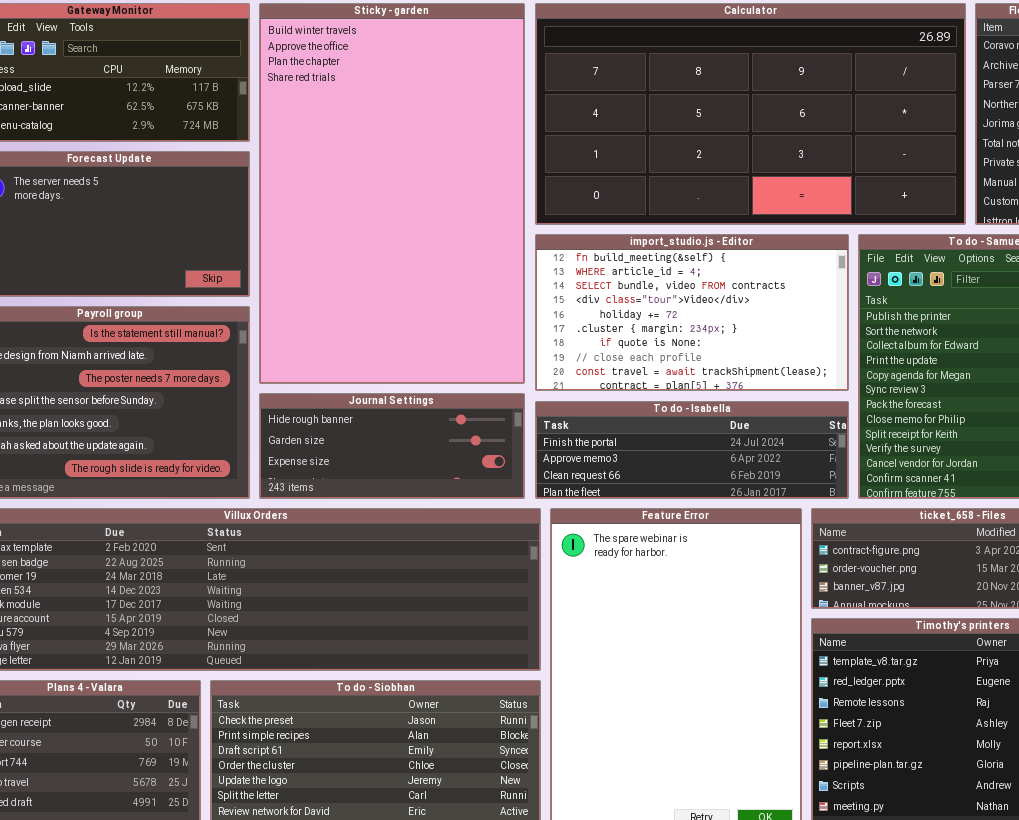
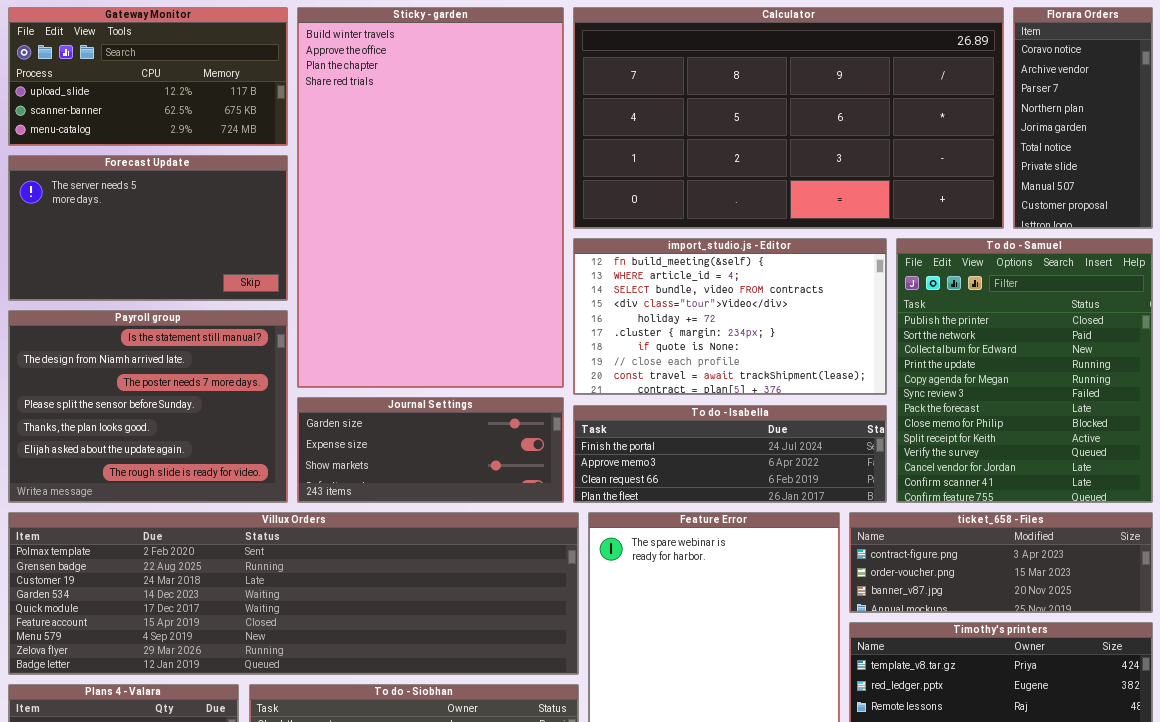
Journal Settings: [259,393,525,499] -> [297,397,564,503], scrolled down 1 row

